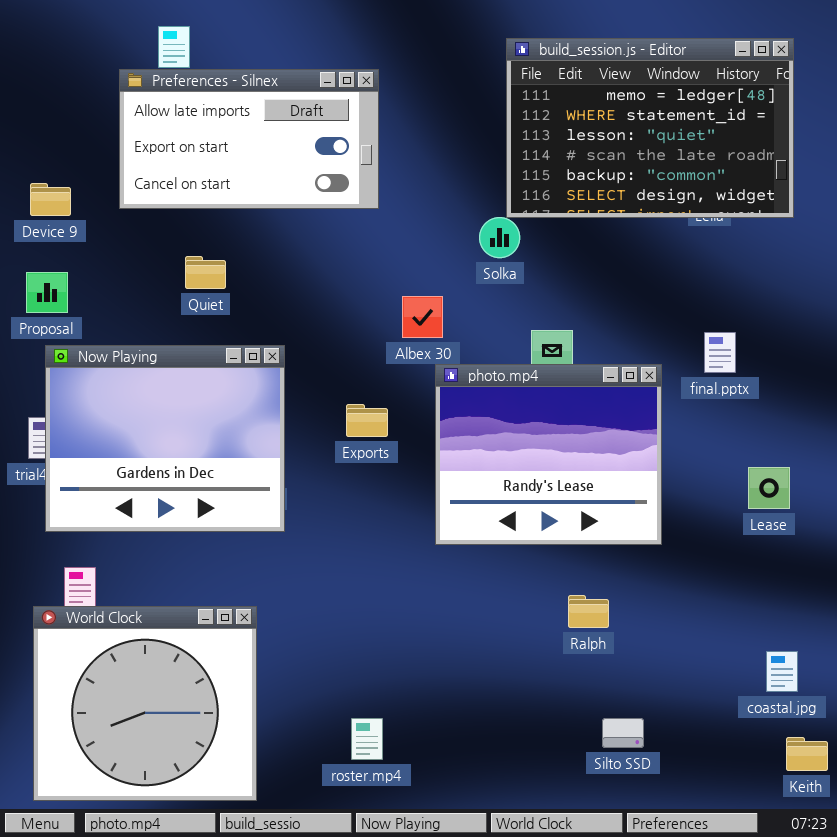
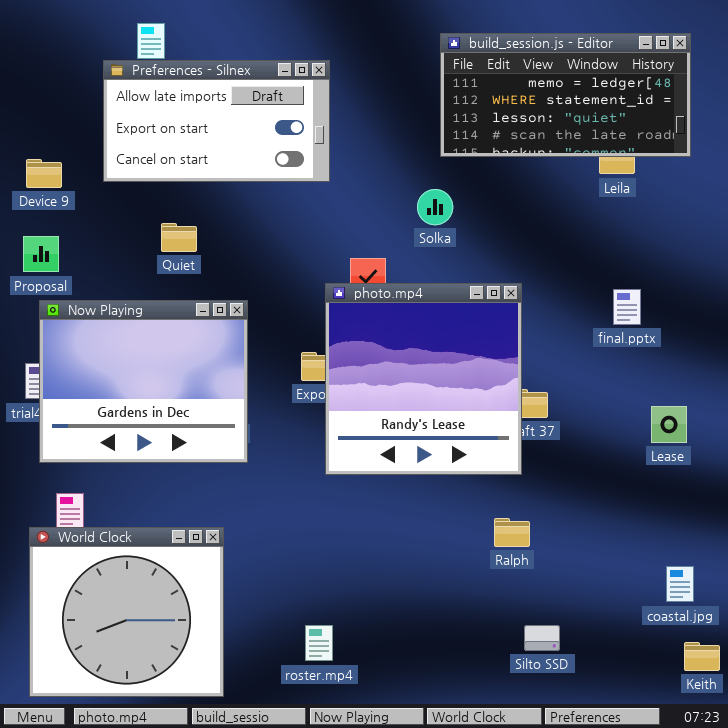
build_session.js - Editor: [506,38,794,218] -> [440,33,691,157], resized
photo.mp4: [435,364,662,545] -> [325,283,522,475], moved, resized

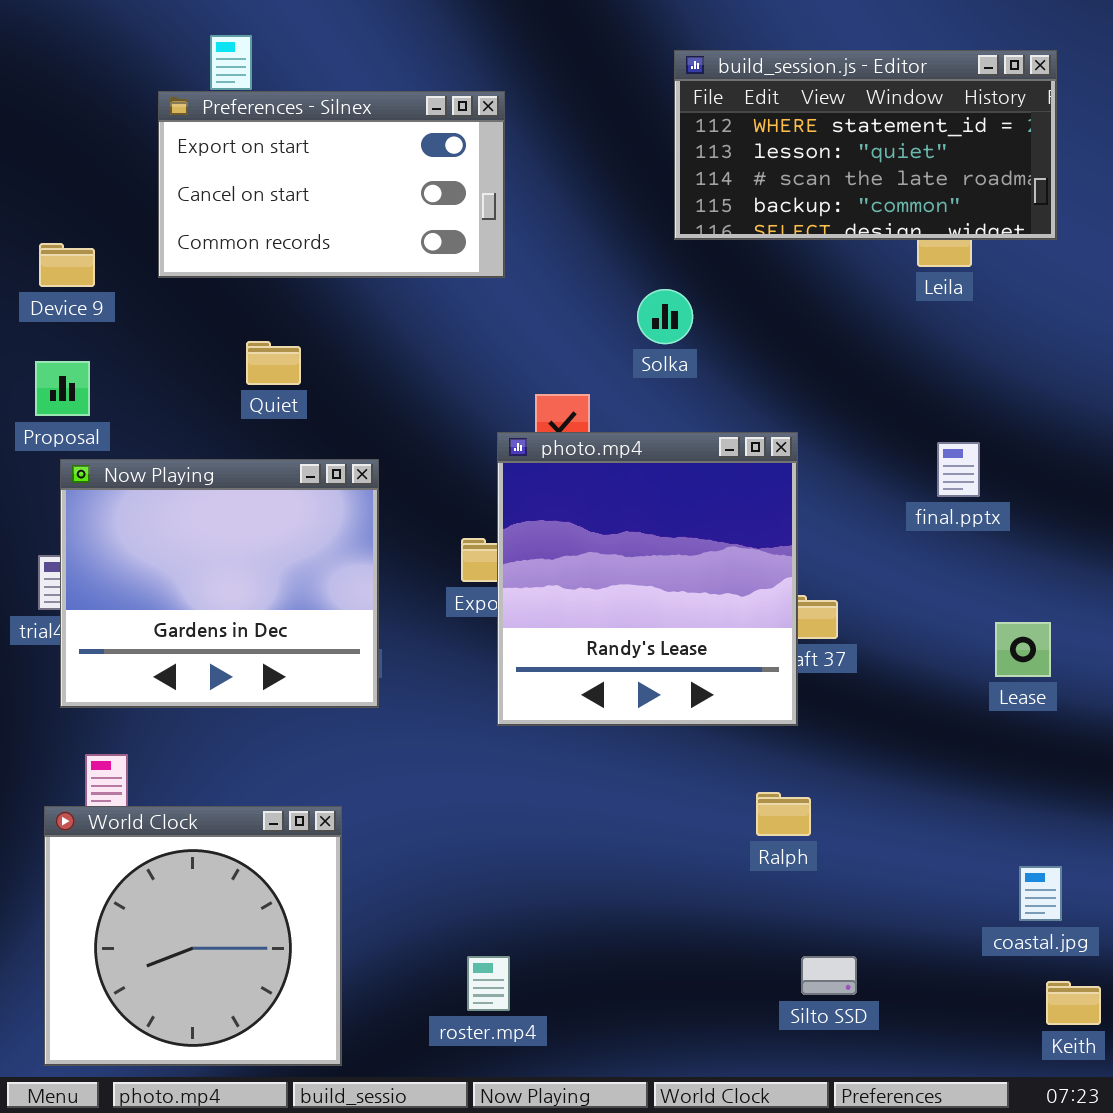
build_session.js - Editor: [440,33,691,157] -> [674,50,1057,240], scrolled down 1 row
Preferences - Silnex: [103,60,330,182] -> [158,91,505,278], scrolled down 1 row

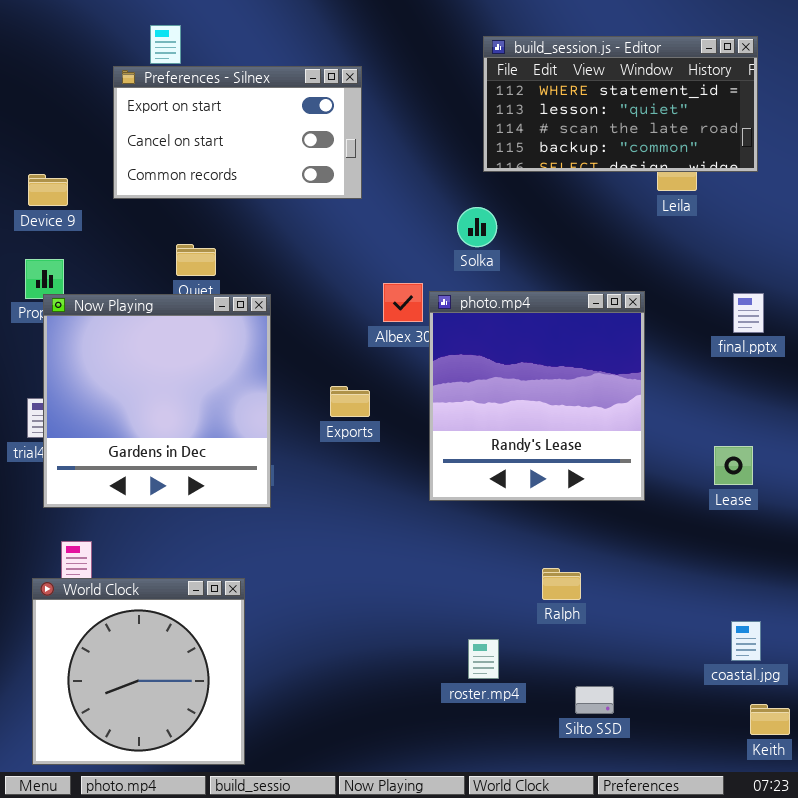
photo.mp4: [497,432,798,726] -> [429,291,645,501], moved
final.pptx: [937,442,980,497] -> [733,293,764,333], moved
Now Playing: [60,459,379,708] -> [43,294,271,508], resized
roster.mp4: [467,956,510,1011] -> [468,639,499,679], moved

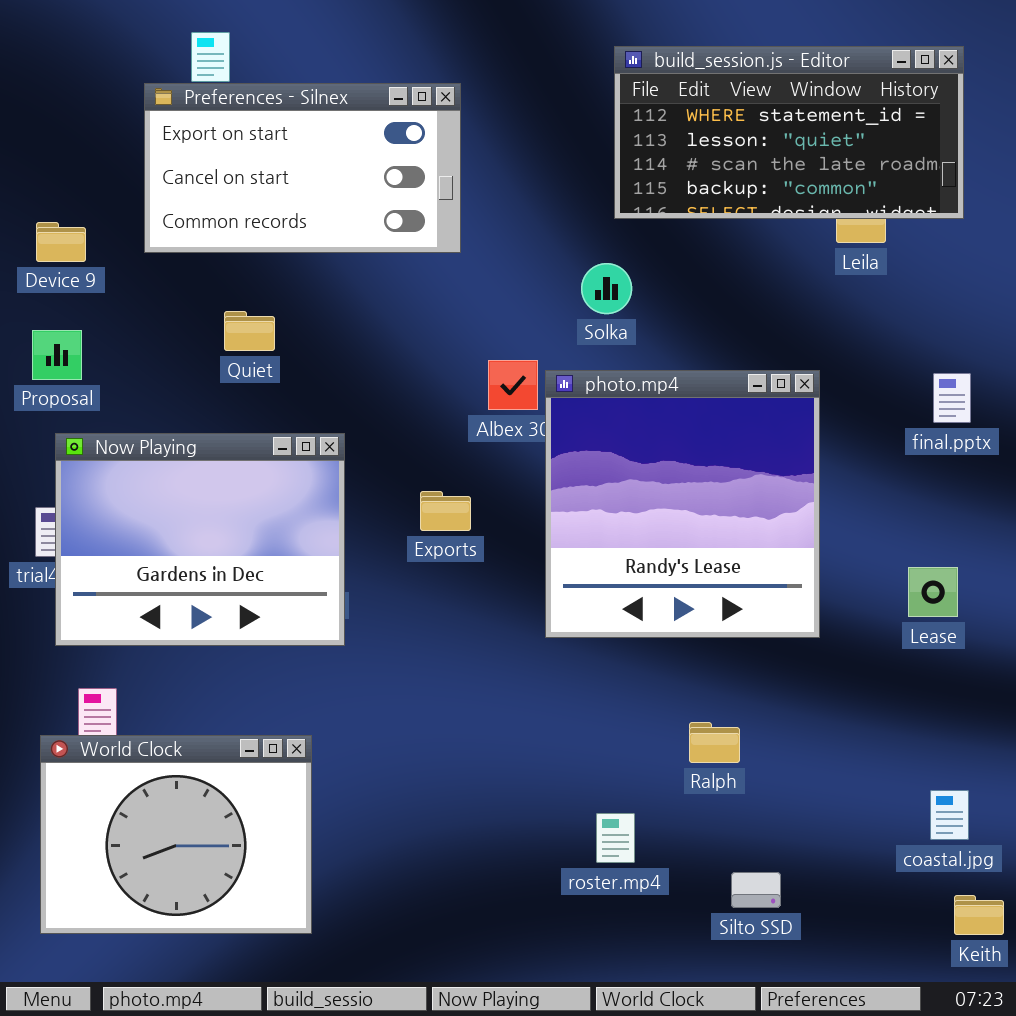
Now Playing: [43,294,271,508] -> [55,433,345,646], resized
World Clock: [32,578,245,765] -> [40,735,312,934], resized

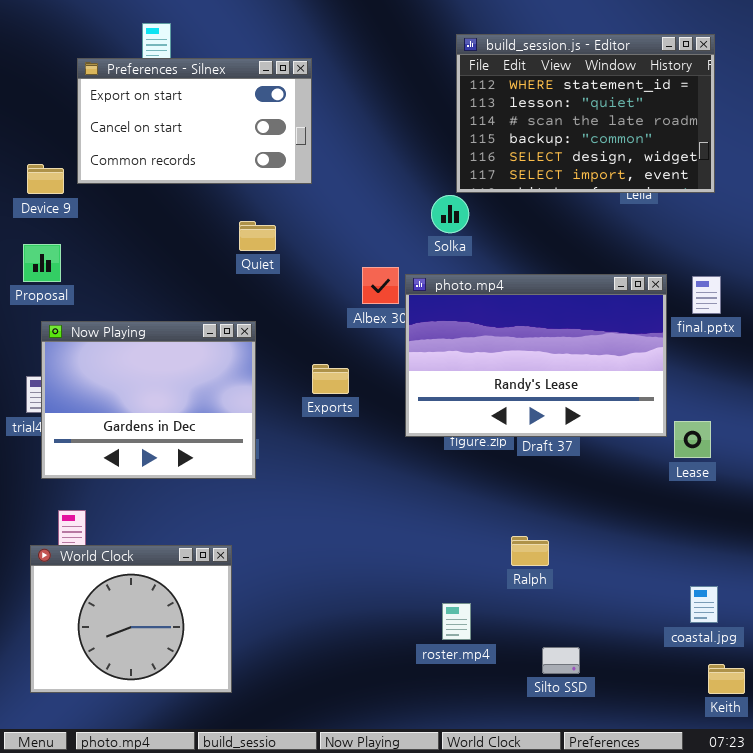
build_session.js - Editor: [614,46,964,219] -> [456,34,715,193], resized
Preferences - Silnex: [144,83,461,253] -> [77,58,312,184], moved
Quiet: [224,311,275,351] -> [239,221,276,251], moved
photo.mp4: [545,370,820,638] -> [405,274,667,437], resized

